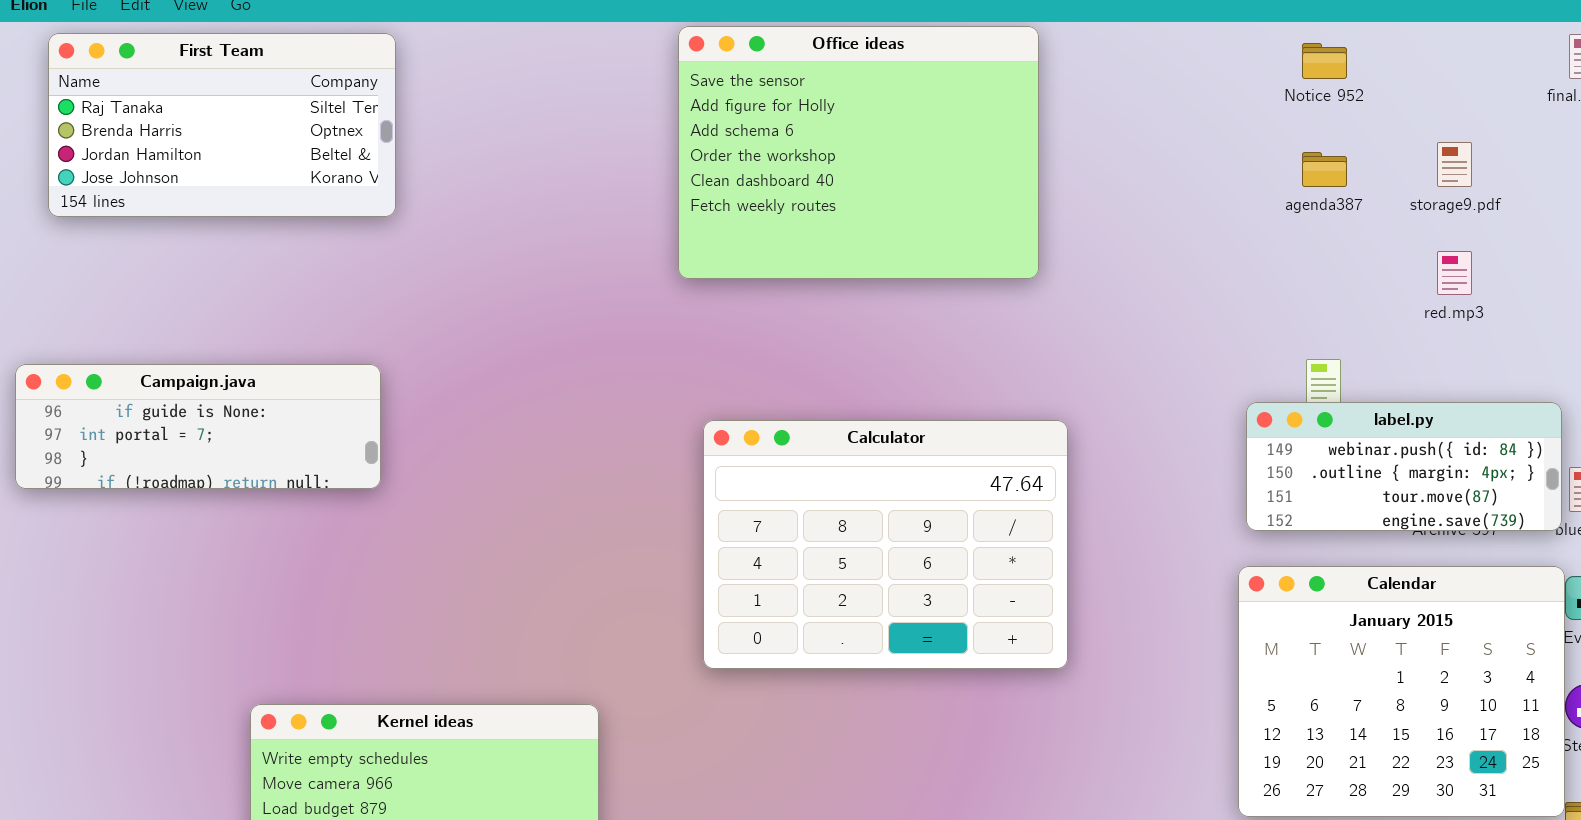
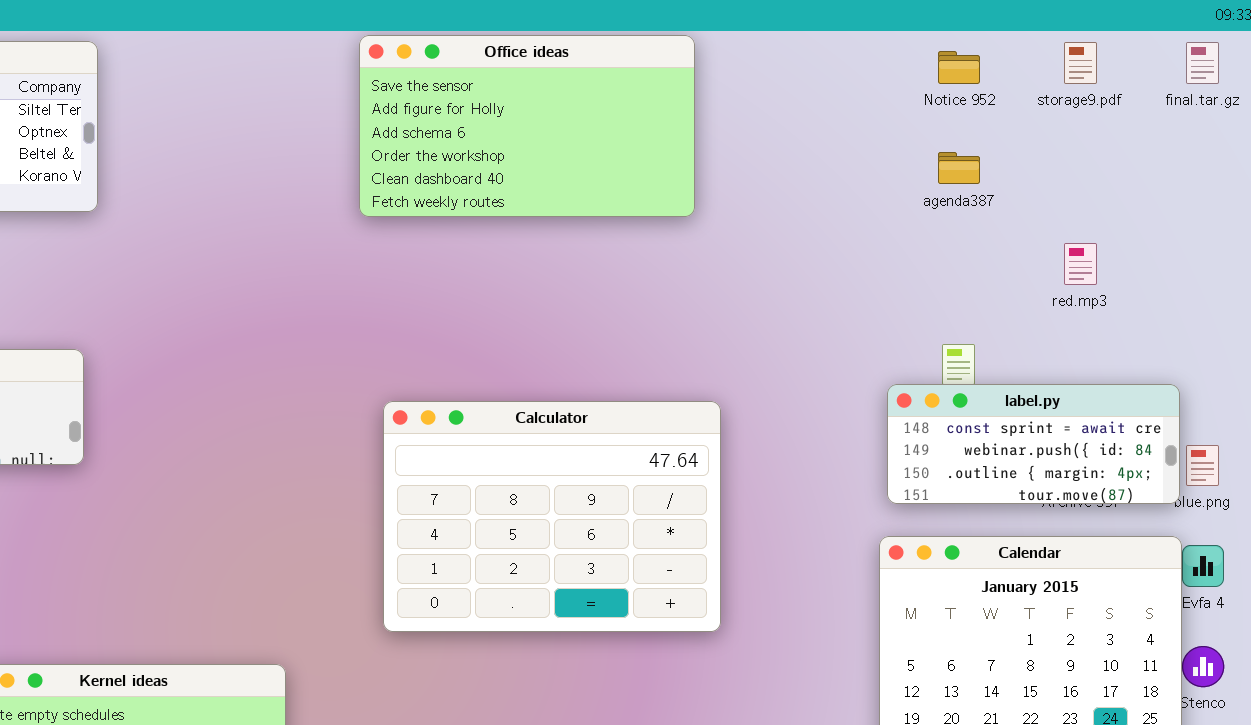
Office ideas: [678,26,1039,279] -> [359,35,695,217], resized
storage9.pdf: [1437,142,1472,187] -> [1064,42,1097,84], moved
label.py: [1246,402,1562,531] -> [887,384,1180,504], scrolled up 1 row

